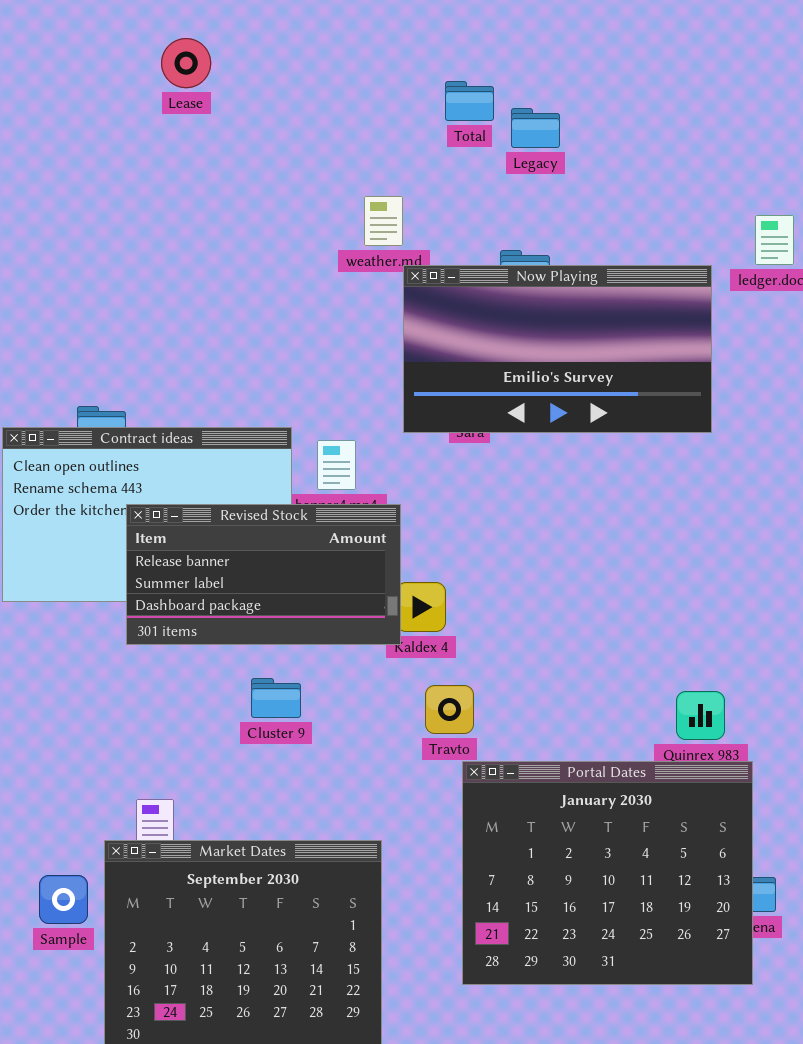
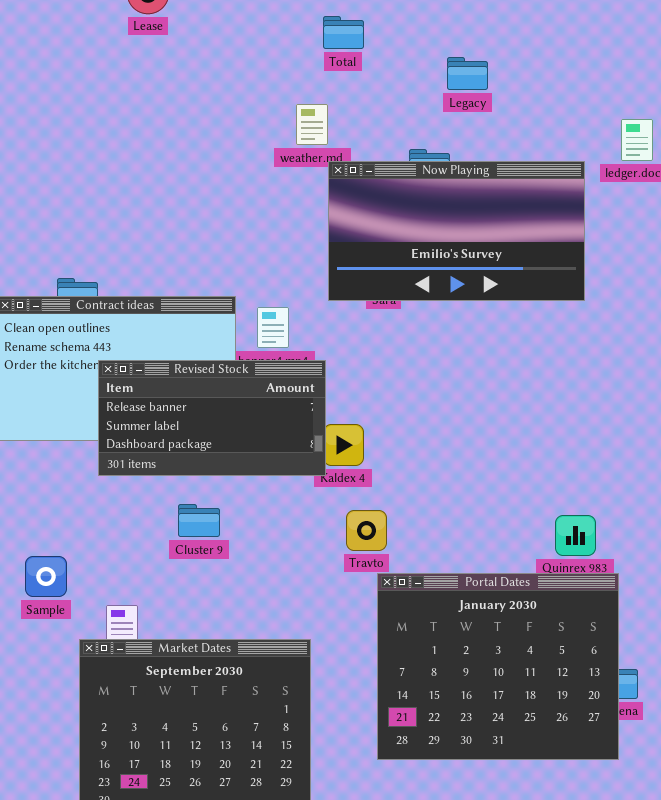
Total: [445,81,494,121] -> [323,16,364,49], moved
Legacy: [511,108,560,148] -> [447,57,488,90], moved
Cluster 9: [251,678,301,718] -> [178,504,220,537], moved
Sample: [39,875,88,924] -> [25,556,67,597], moved

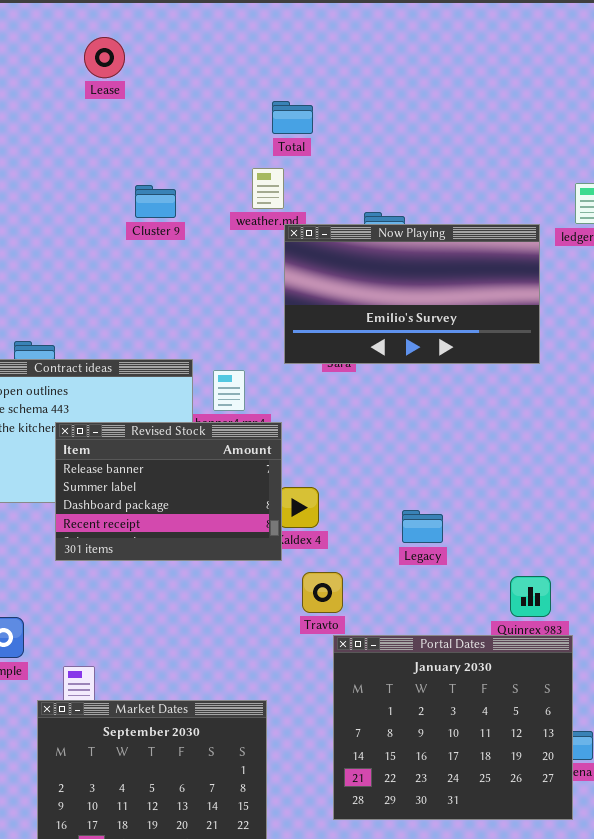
Total: [323,16,364,49] -> [272,101,313,134], moved
Legacy: [447,57,488,90] -> [402,510,443,543], moved
Revised Stock: [98,360,326,476] -> [55,422,282,561], resized
Cluster 9: [178,504,220,537] -> [135,185,176,218], moved

